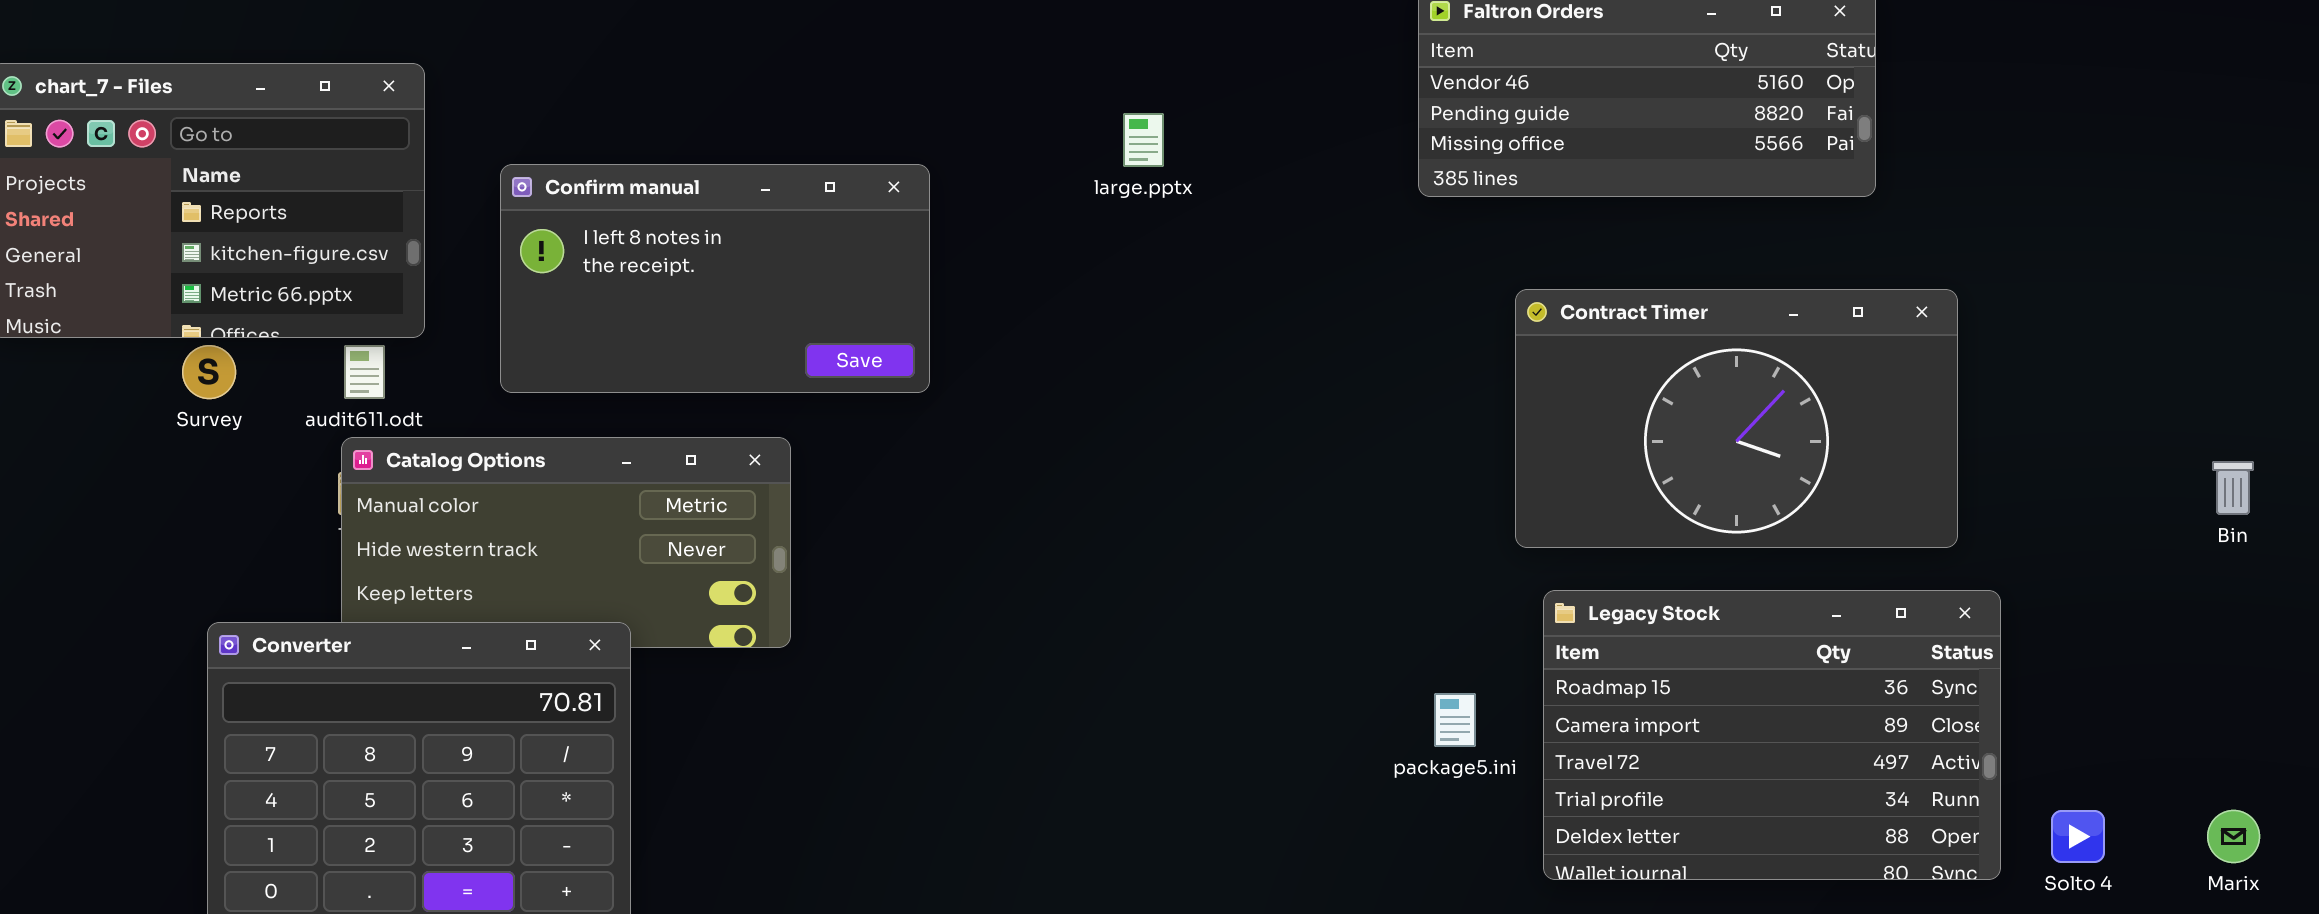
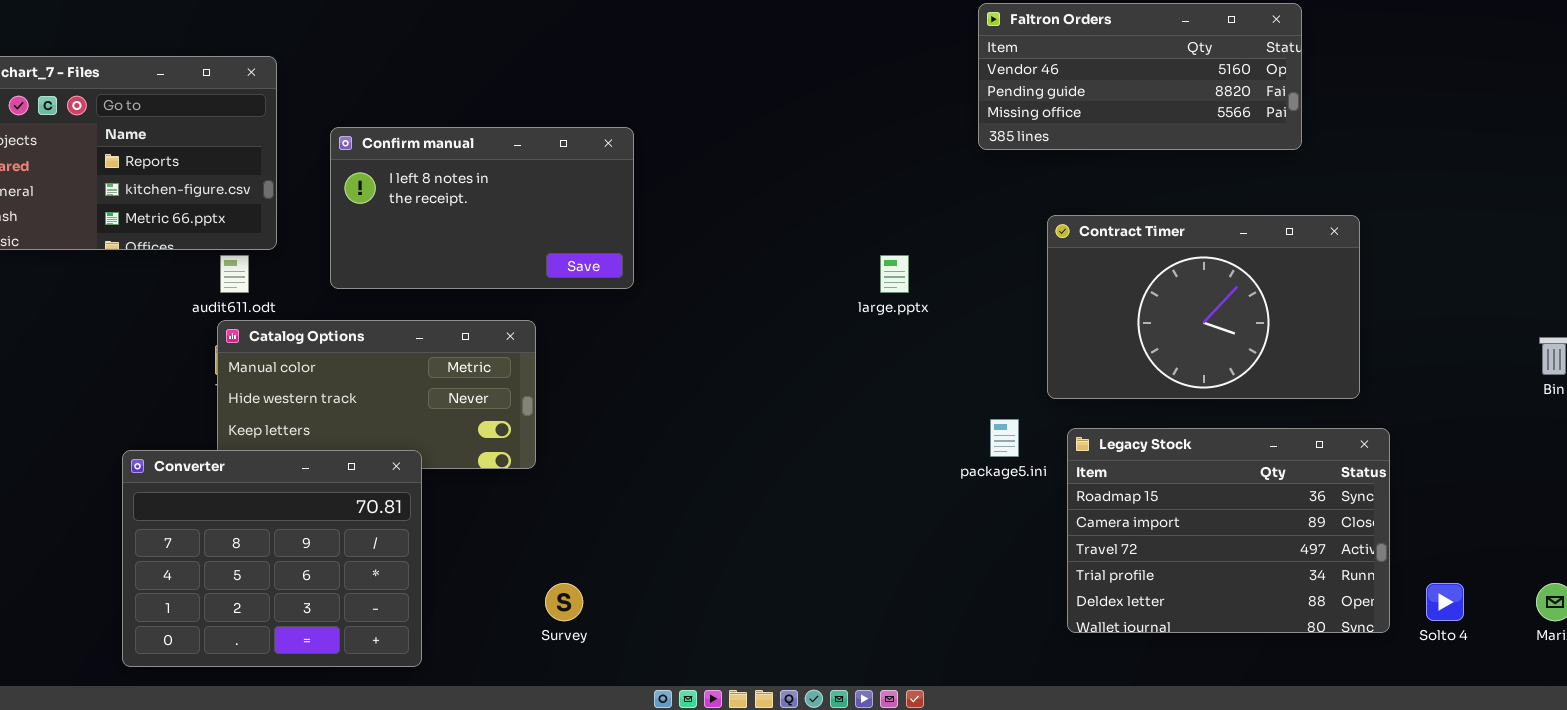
large.pptx: [1123,113,1164,167] -> [880,255,909,293], moved
Survey: [182,345,236,399] -> [545,583,583,621], moved
package5.ini: [1434,693,1476,747] -> [990,419,1019,457], moved

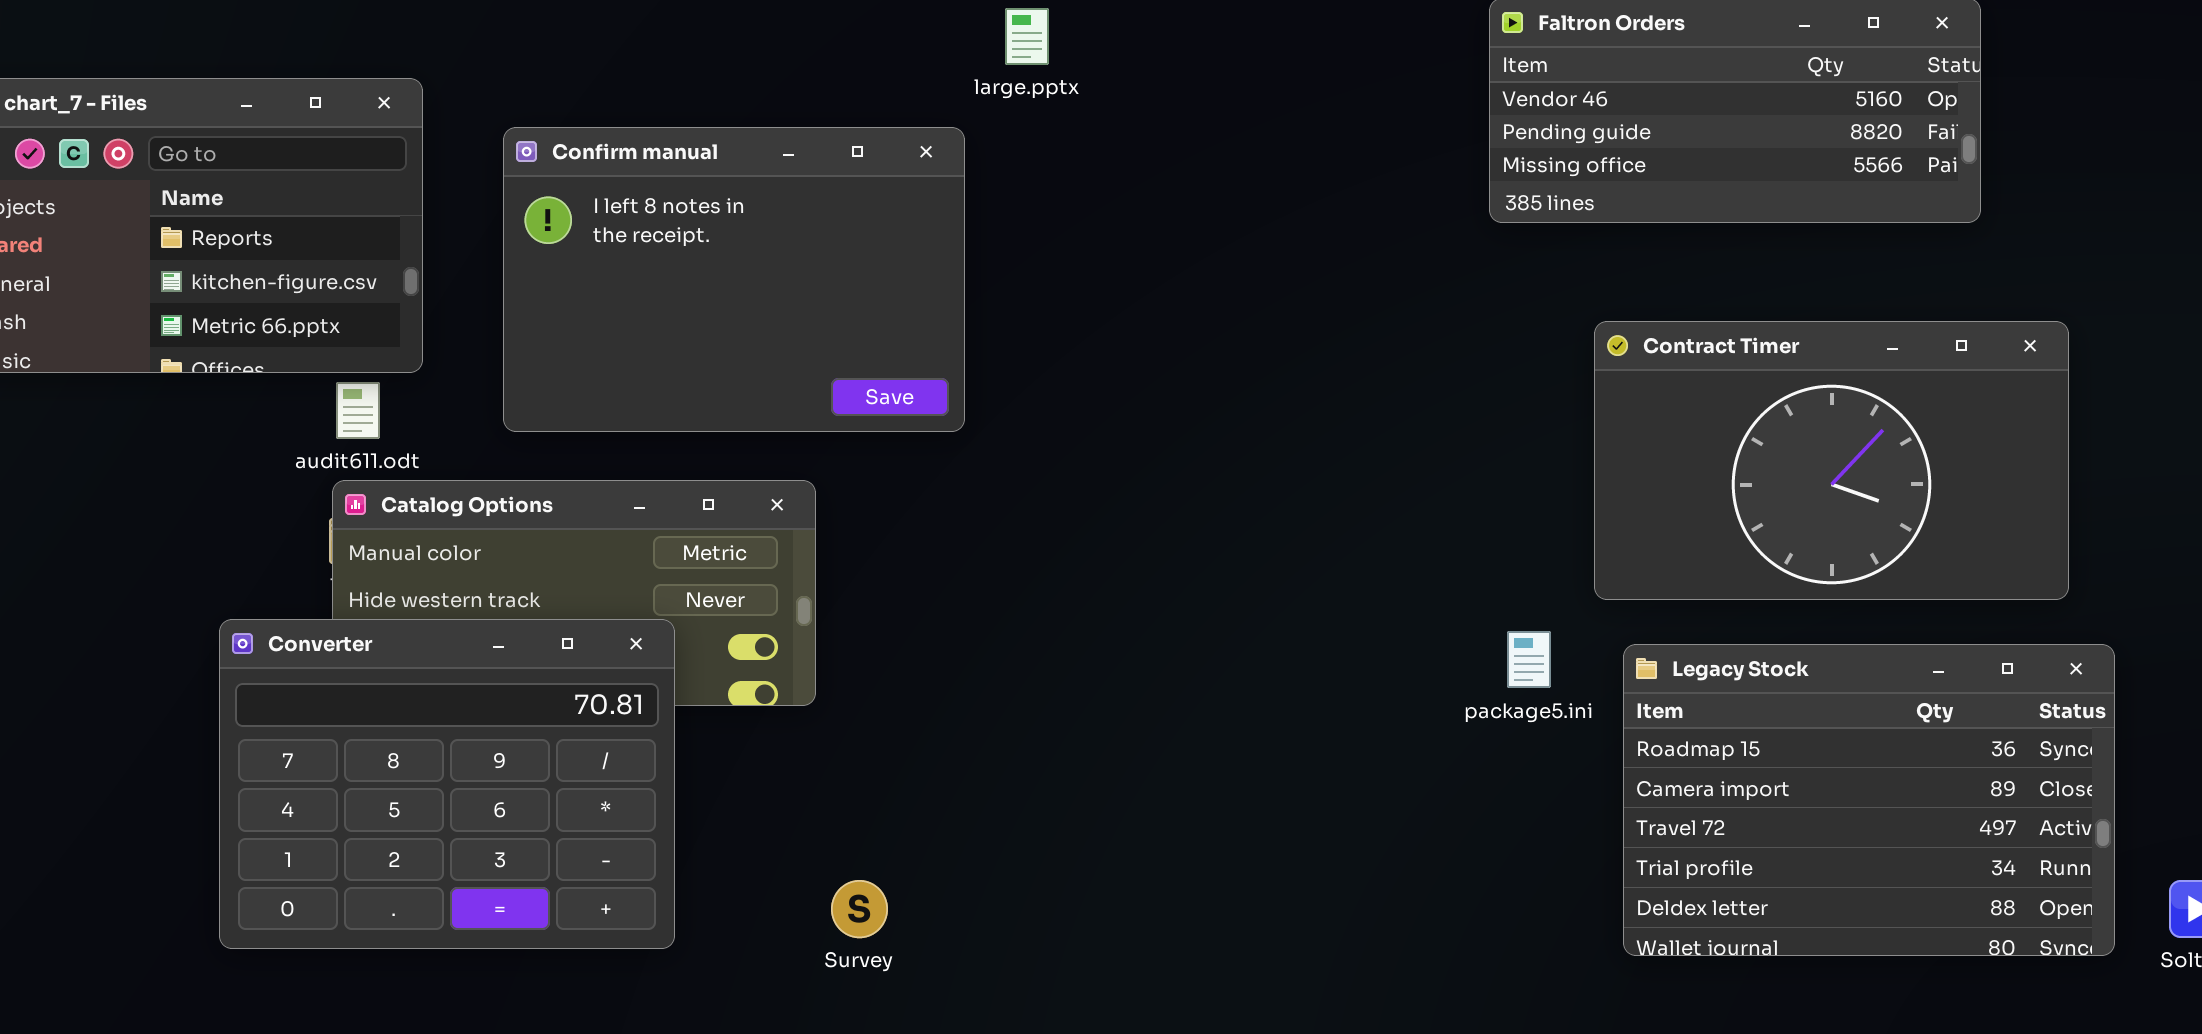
Confirm manual: [330,127,634,289] -> [503,127,965,432], resized
large.pptx: [880,255,909,293] -> [1005,8,1049,65], moved
Converter: [122,450,422,667] -> [219,619,675,949], moved

